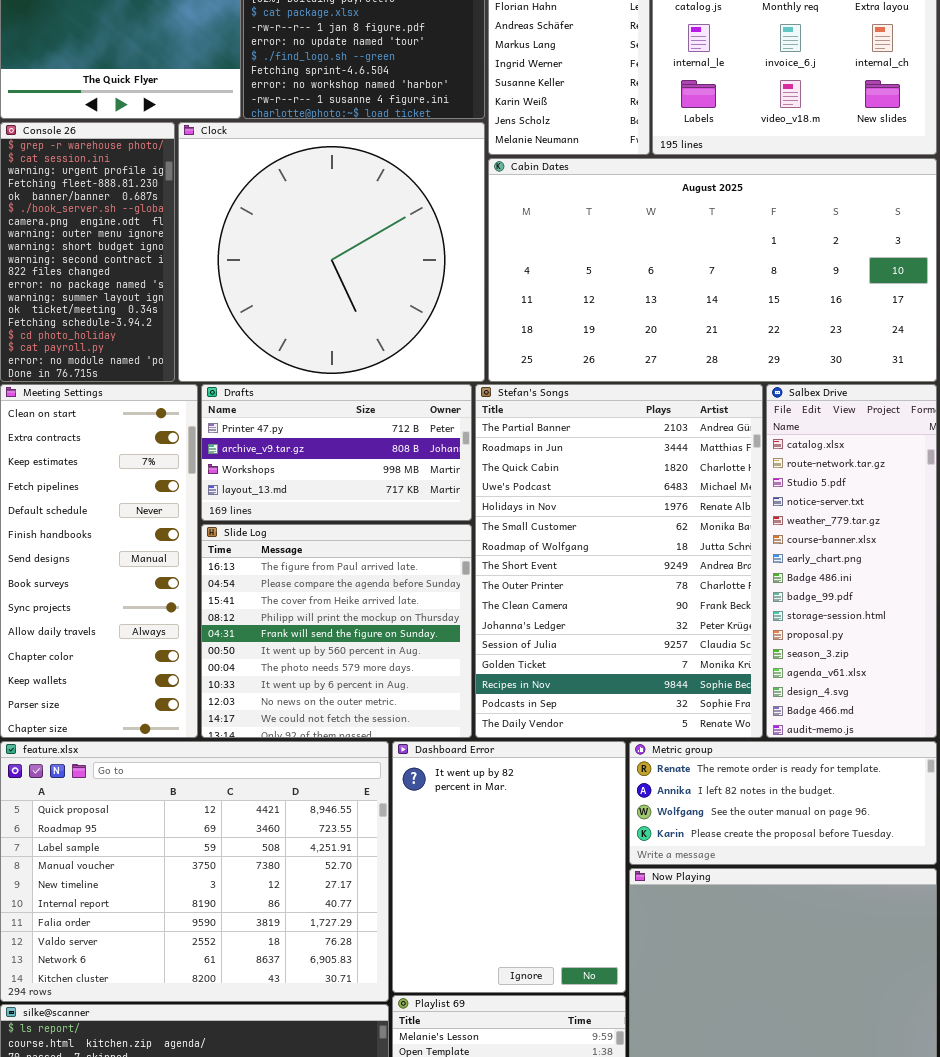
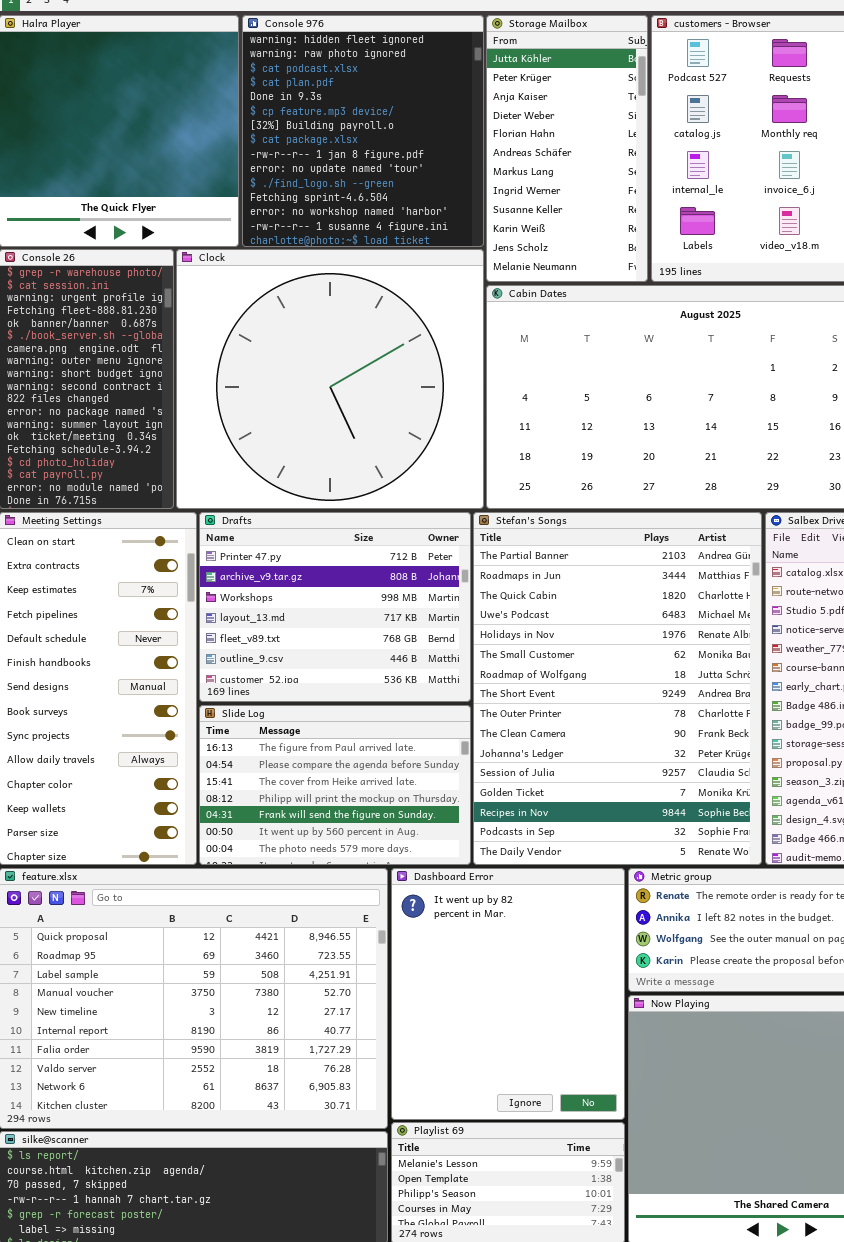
Drafts: [201,384,472,521] -> [199,512,471,702], resized
Slide Log: [201,524,472,738] -> [199,705,471,865], resized

